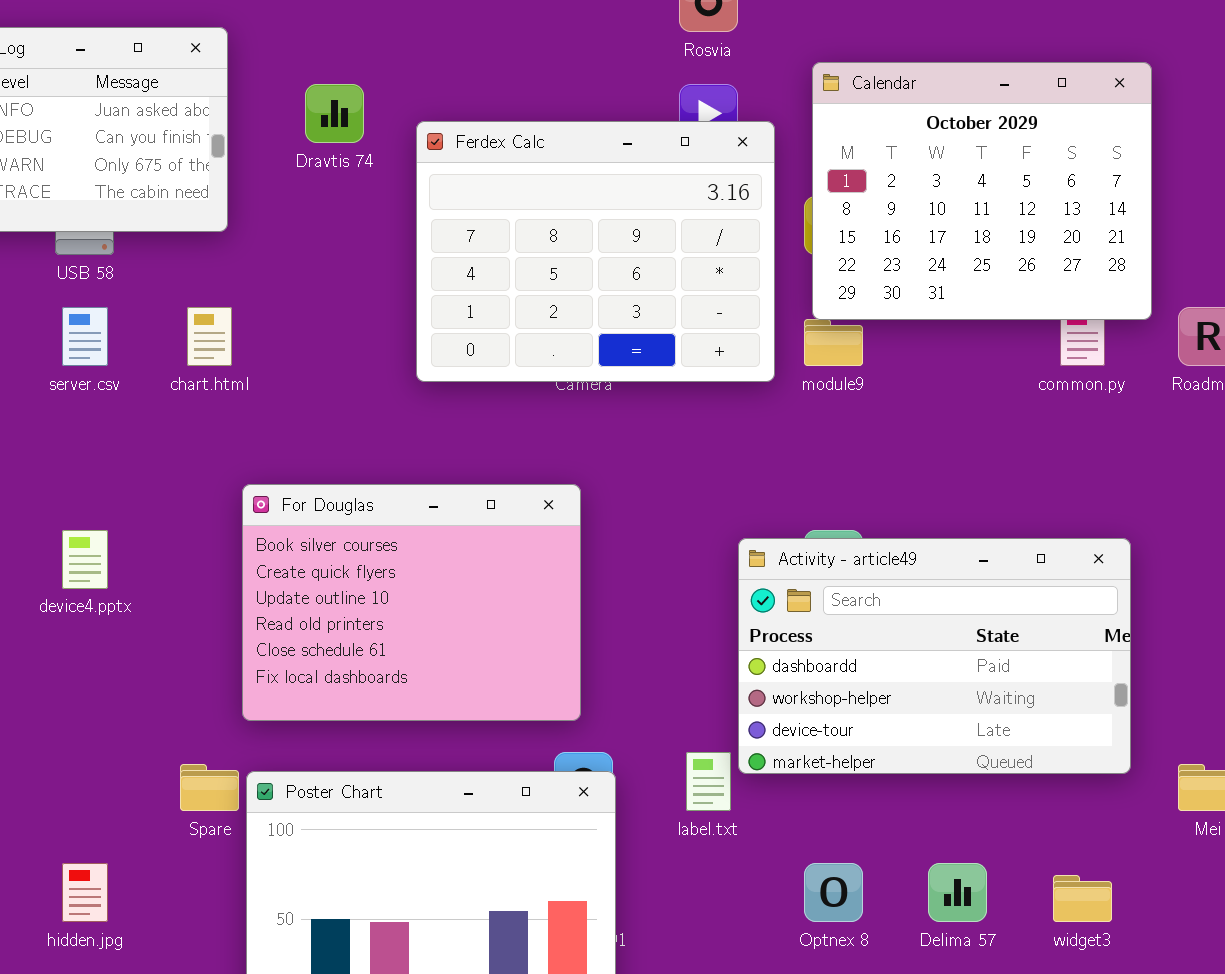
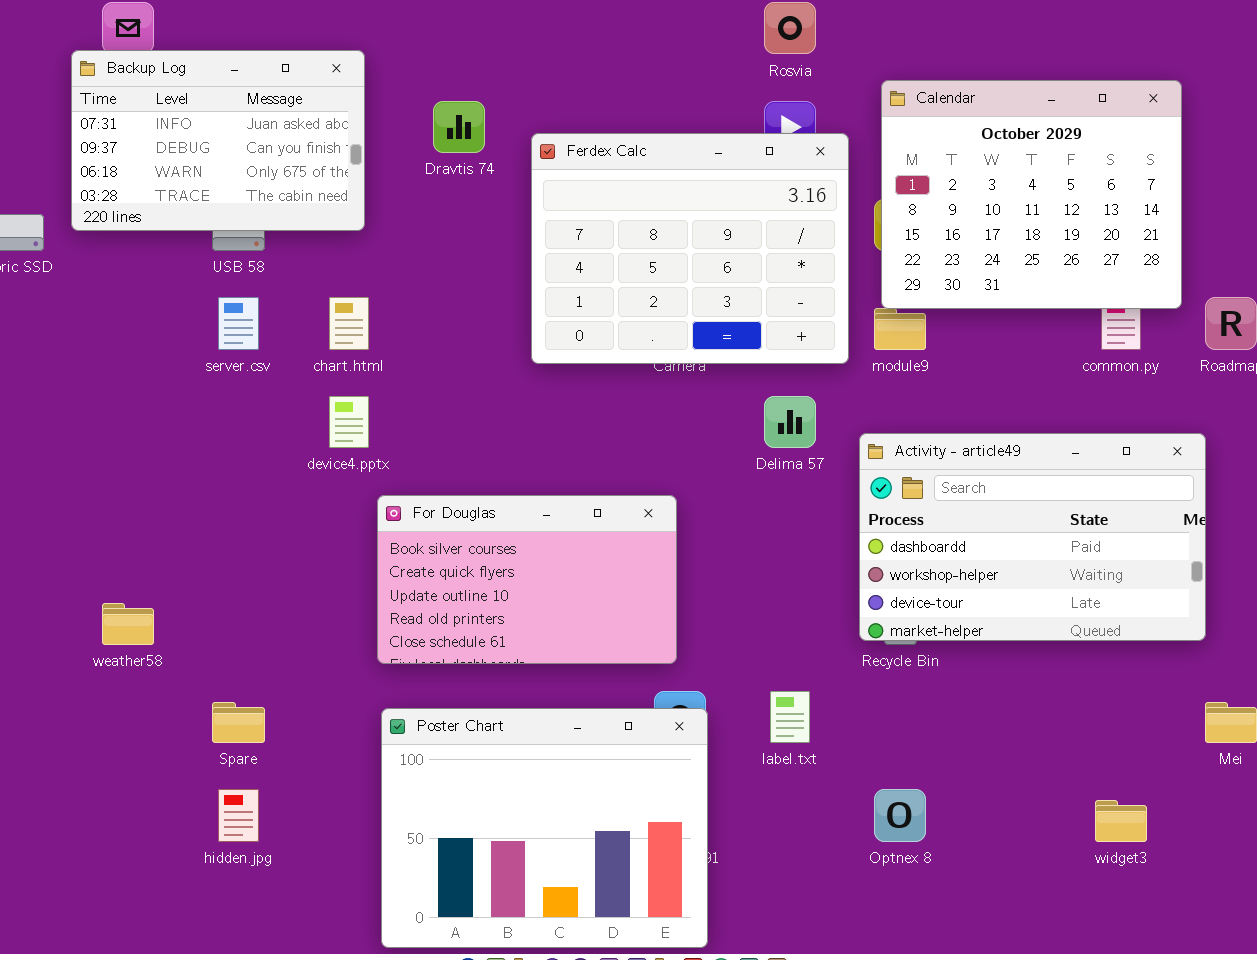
For Douglas: [242,484,581,721] -> [377,495,677,664], resized
device4.pptx: [62,530,108,589] -> [329,396,369,448], moved
Activity - article49: [738,538,1131,774] -> [859,433,1206,641], moved
Spare: [180,764,239,811] -> [212,702,265,743], moved
Delima 57: [928,863,987,922] -> [764,396,816,448], moved

